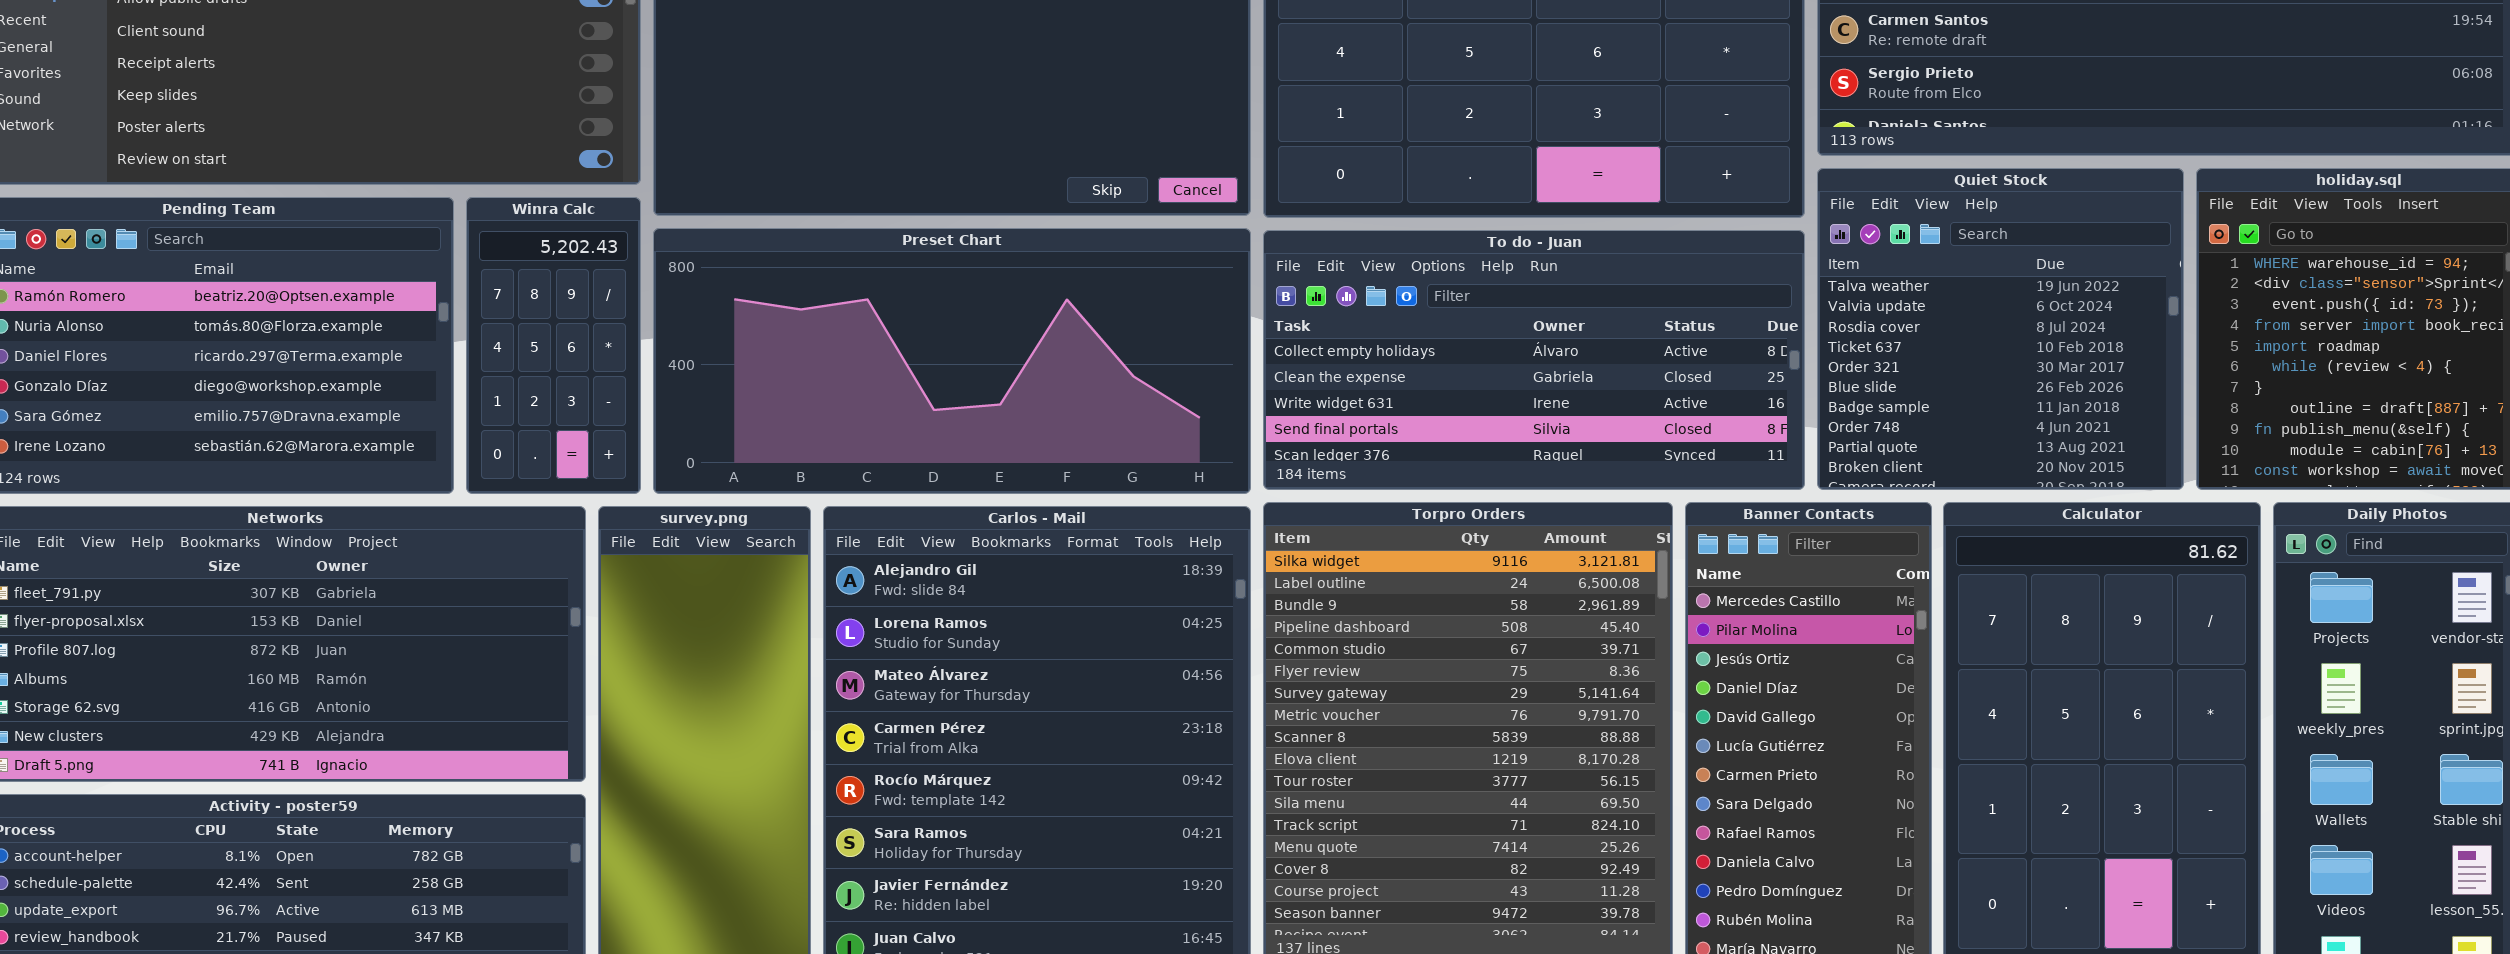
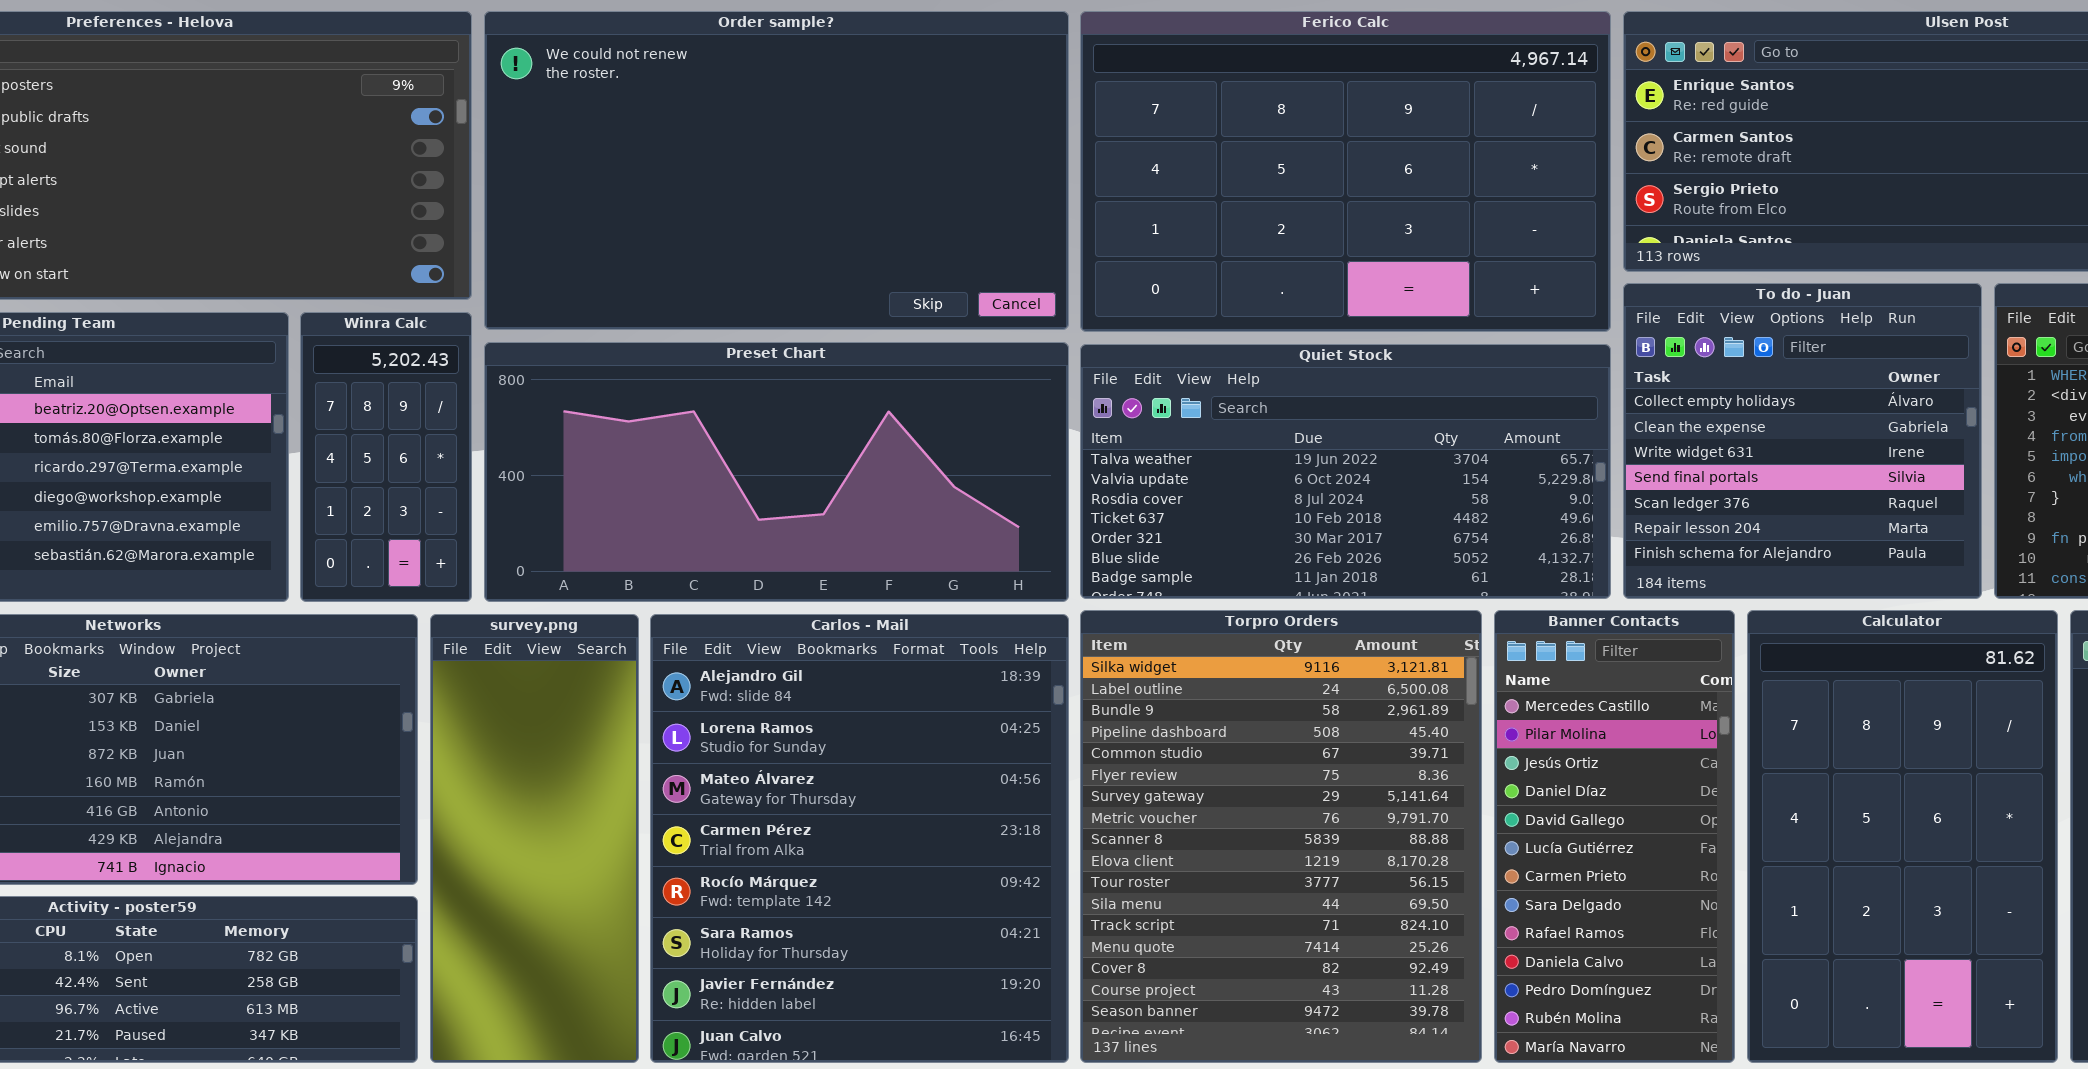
Quiet Stock: [1817,168,2184,490] -> [1080,344,1611,599], moved, resized
To do - Juan: [1263,230,1805,490] -> [1623,283,1982,599], moved, resized

